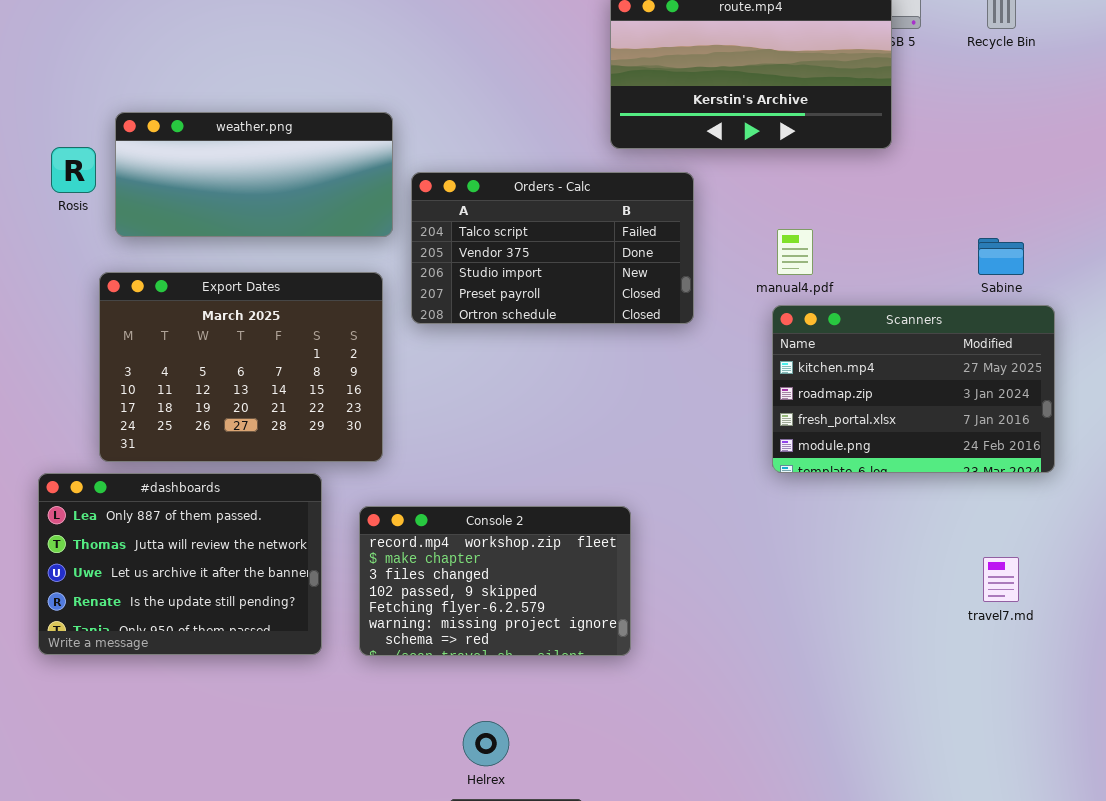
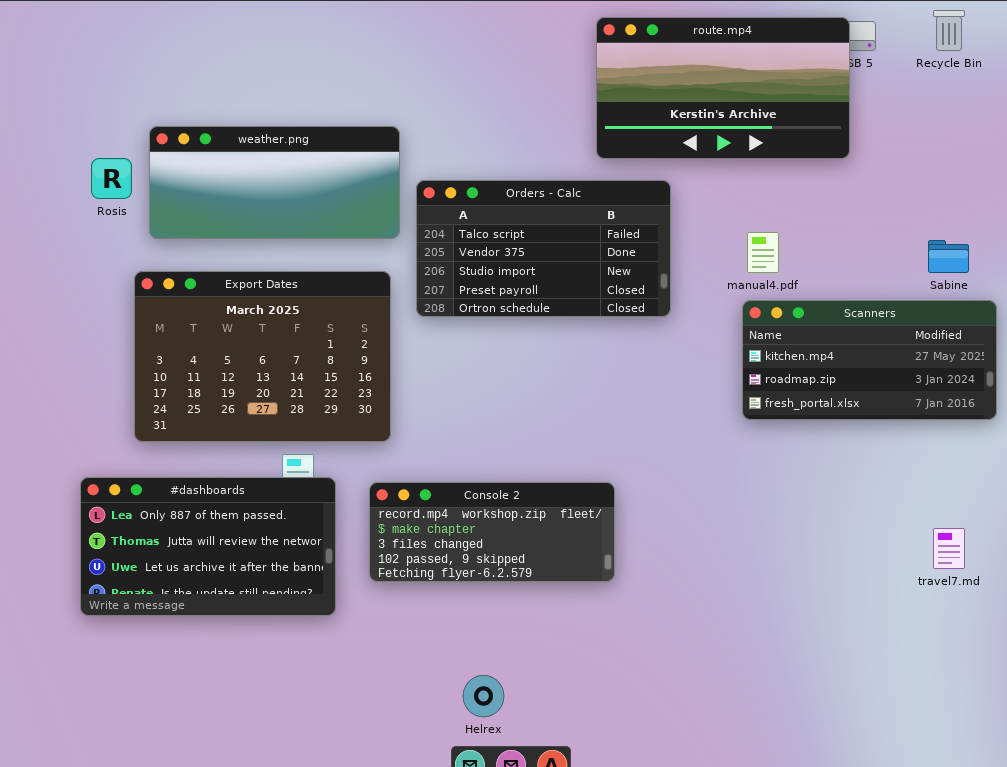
Scanners: [772,305,1055,473] -> [742,300,997,420], resized
#dashboards: [38,473,322,655] -> [80,477,336,616], resized
Console 2: [359,506,631,656] -> [369,482,615,582], resized

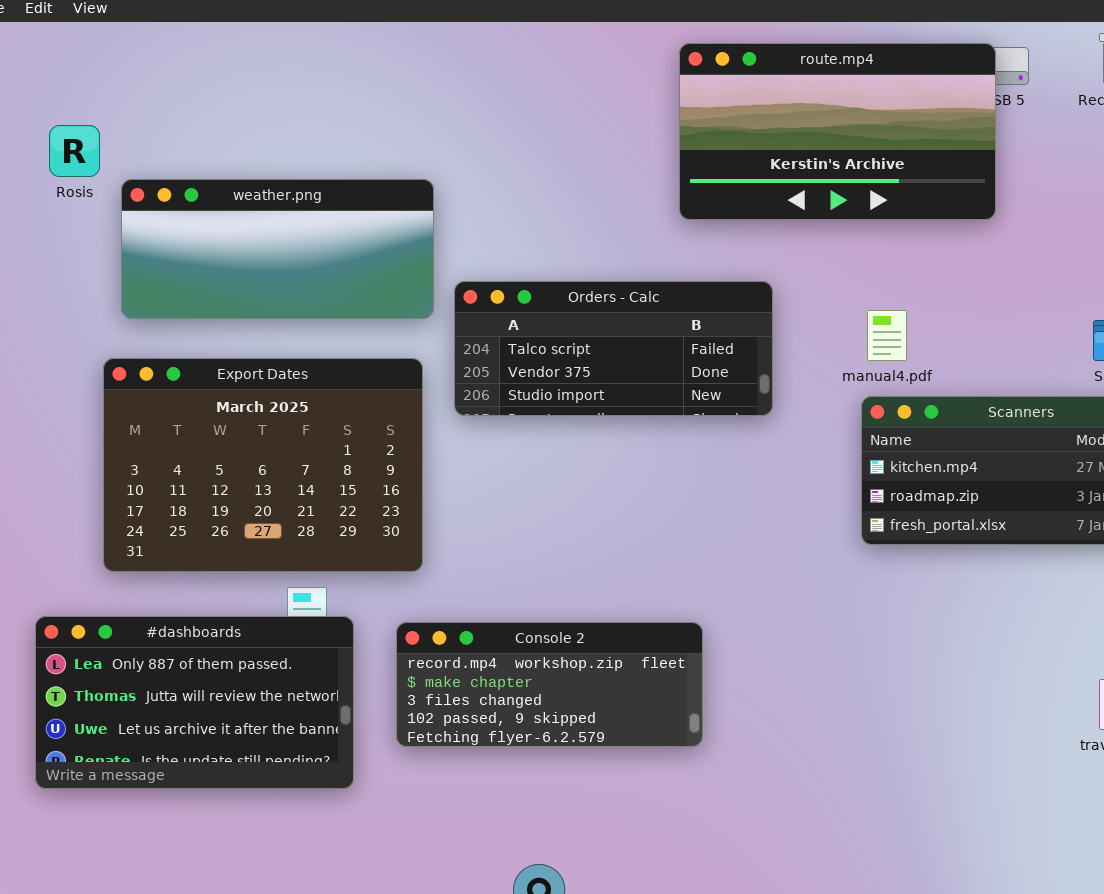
Rosis: [91,158,132,199] -> [49,125,100,177], moved
Orders - Calc: [416,180,671,317] -> [454,281,773,416], resized

